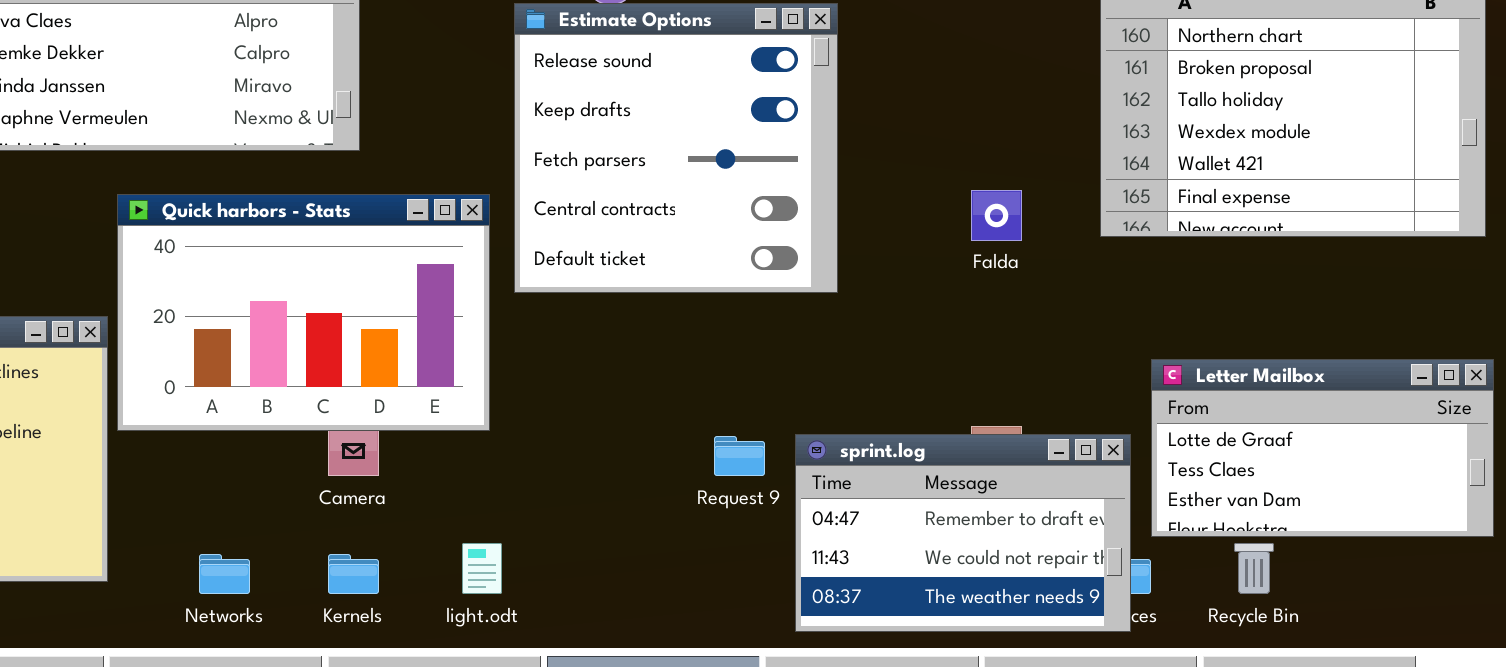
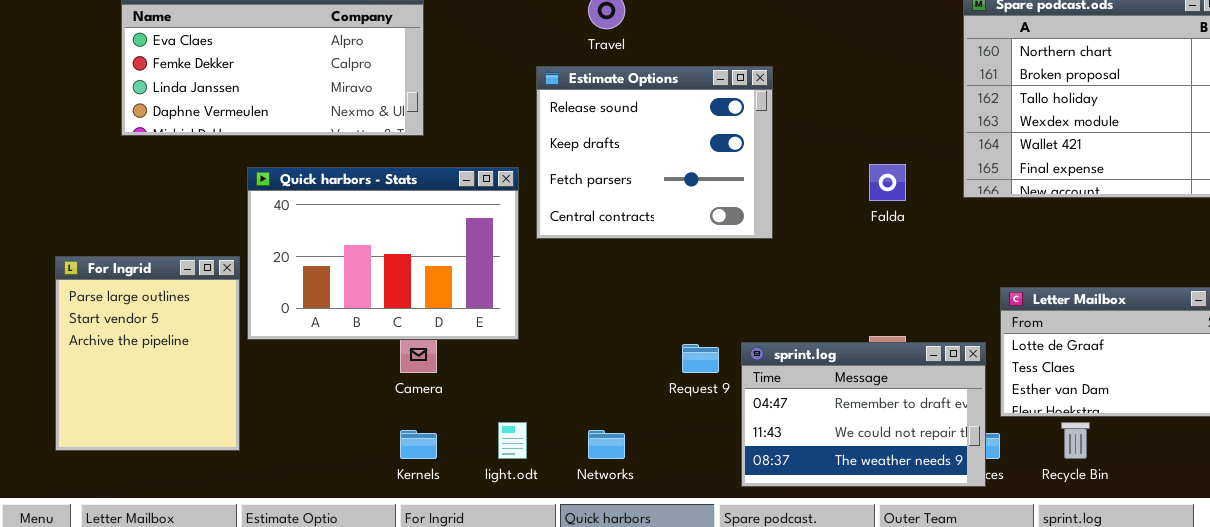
Estimate Options: [514,3,838,293] -> [536,66,773,239], resized
Networks: [199,554,250,594] -> [588,430,625,459], moved

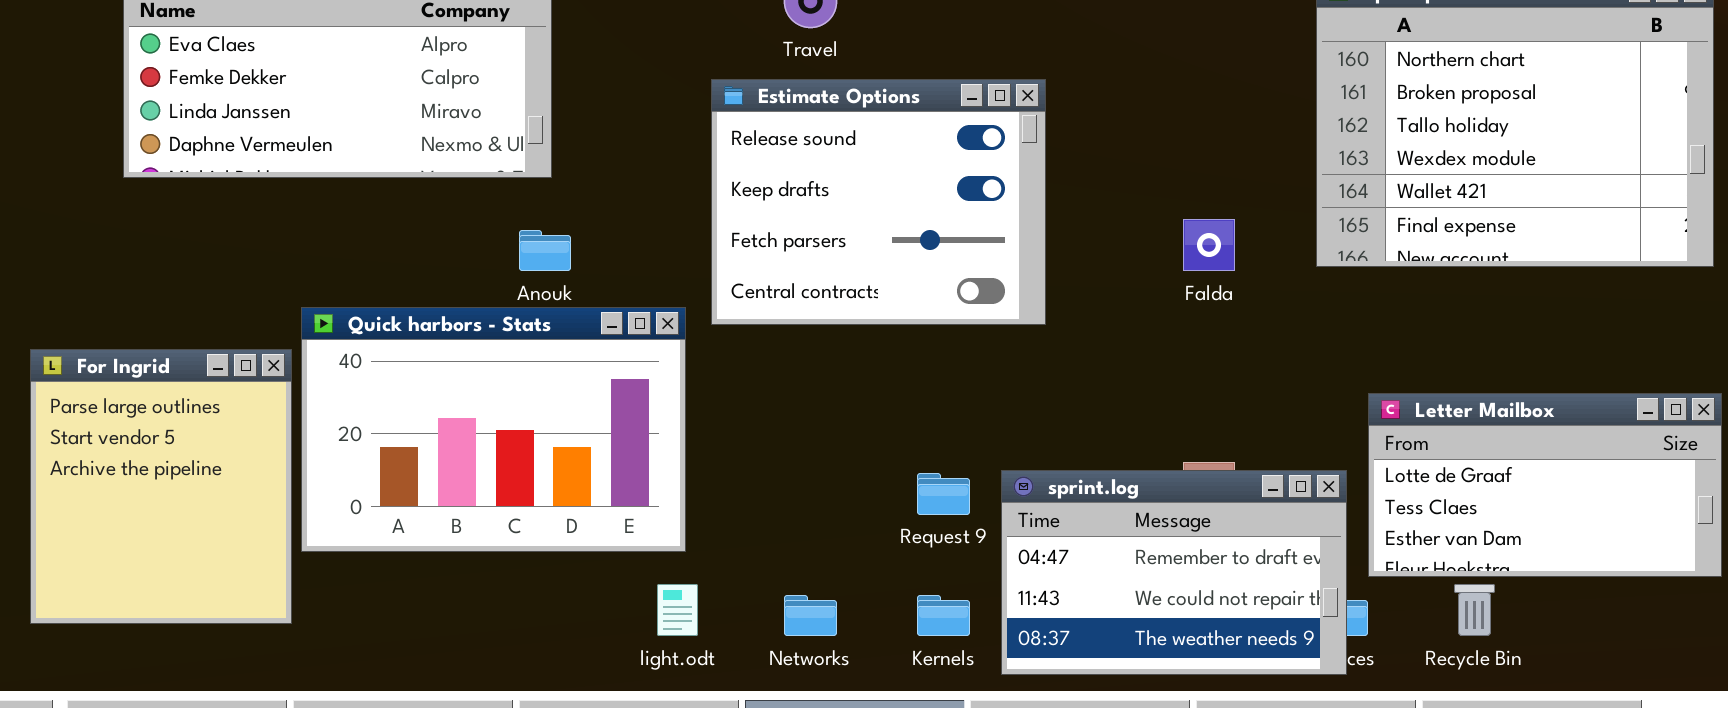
Quick harbors - Stats: [247,167,519,340] -> [301,307,686,552], moved
Kernels: [400,430,437,459] -> [917,595,970,636], moved

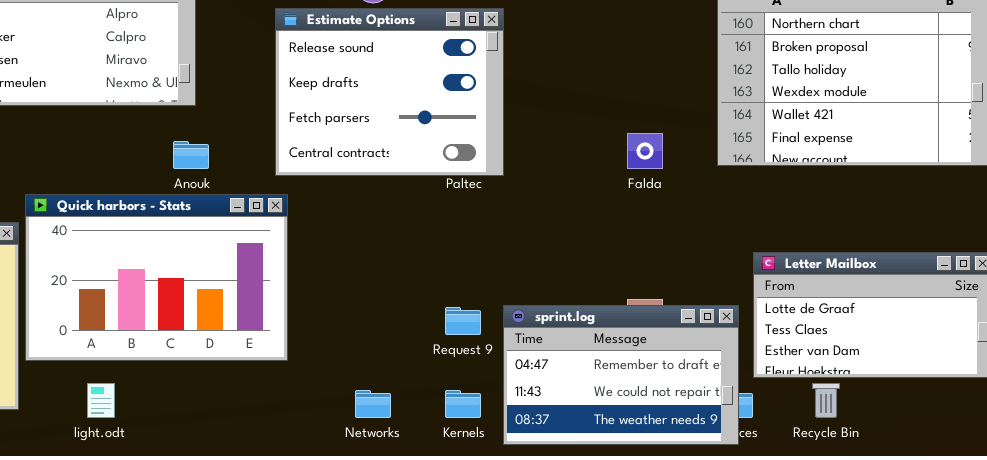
Estimate Options: [711,79,1046,325] -> [275,8,504,176], moved
light.odt: [657,584,698,636] -> [87,383,115,418], moved

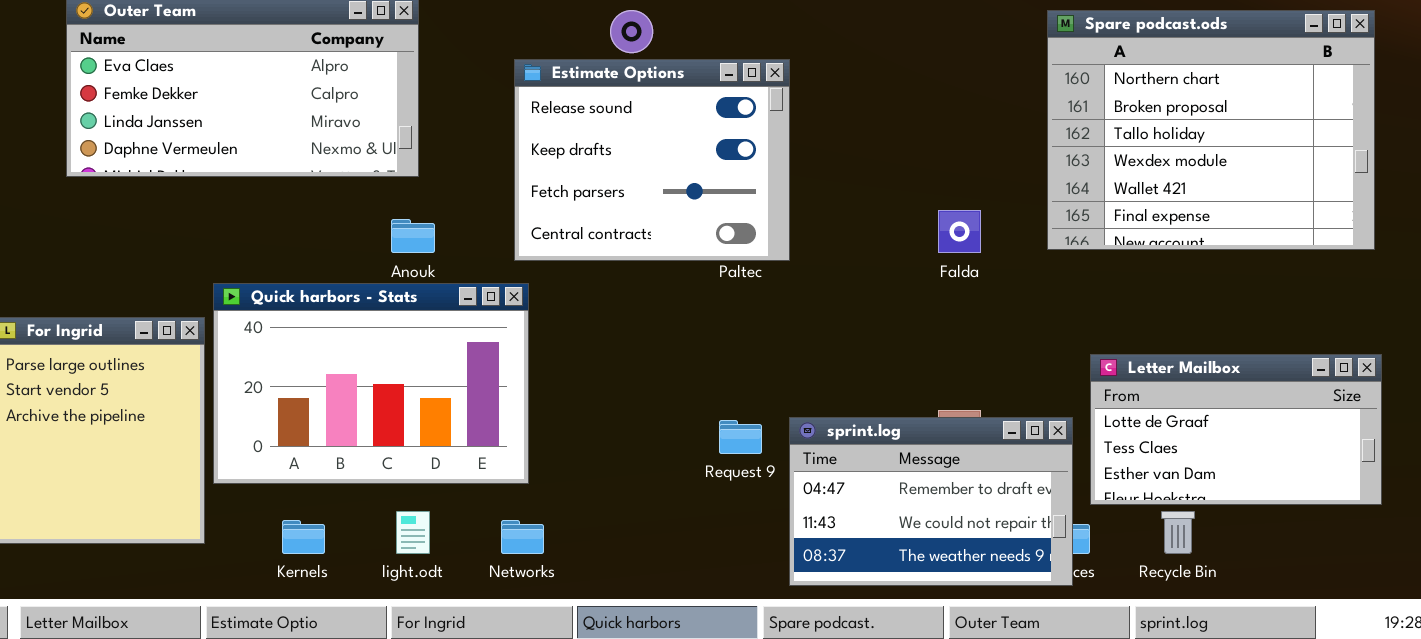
light.odt: [87,383,115,418] -> [396,511,430,554], moved
Networks: [355,390,391,418] -> [501,520,544,554], moved
Kernels: [445,390,481,418] -> [282,520,325,554], moved

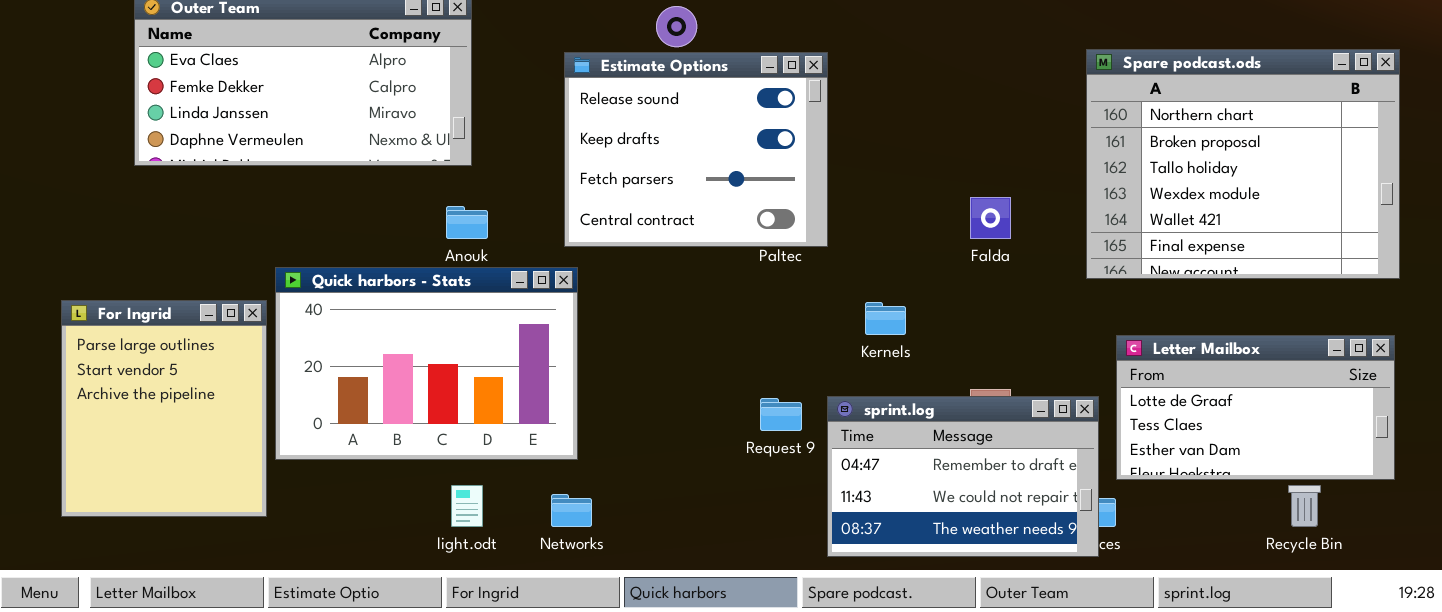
Spare podcast.ods: [1047,10,1375,250] -> [1086,49,1400,279], moved
Recycle Bin: [1161,511,1195,554] -> [1288,485,1321,527], moved
Kernels: [282,520,325,554] -> [865,302,906,335], moved

